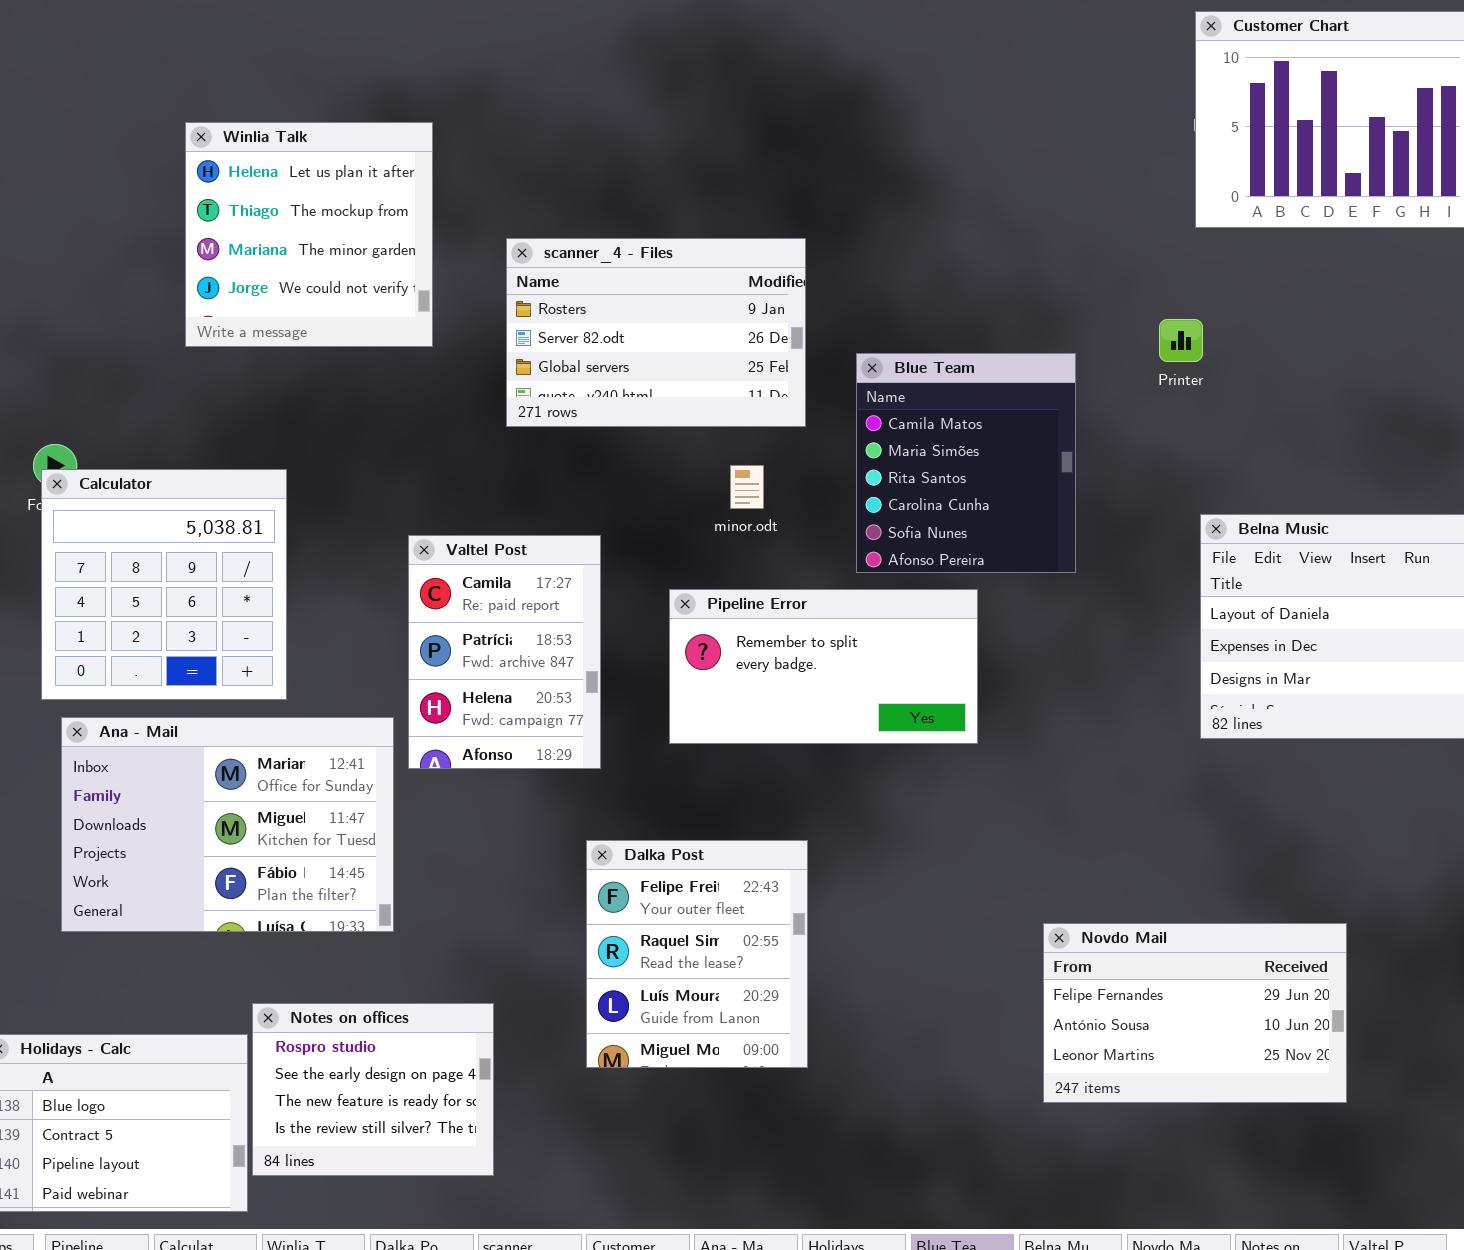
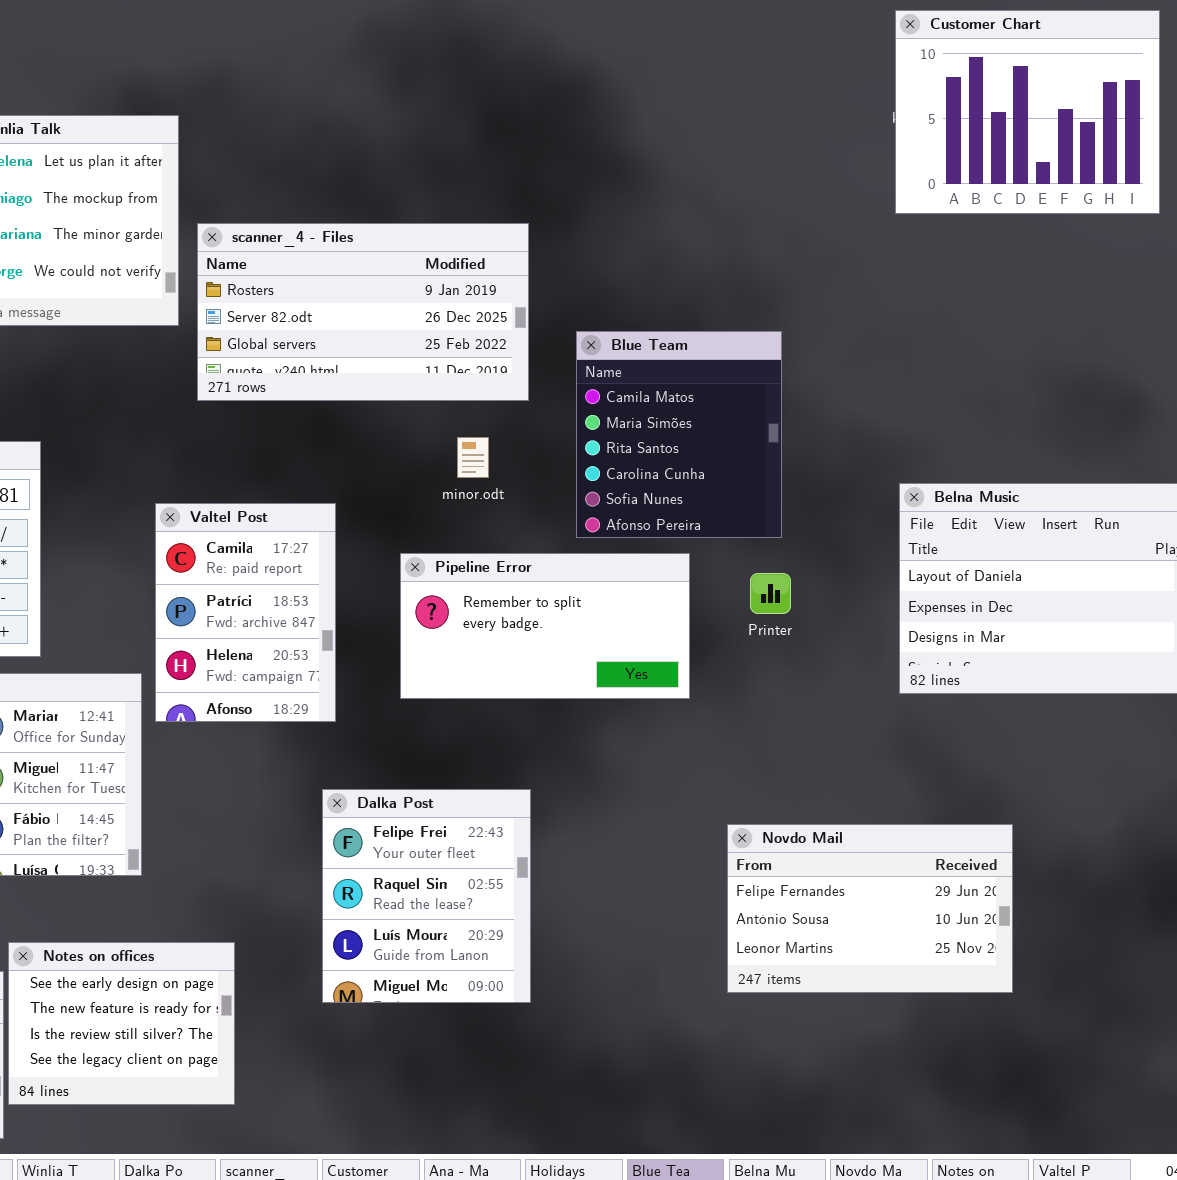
scanner_4 - Files: [506,238,806,427] -> [197,223,529,401], resized
Printer: [1159,319,1203,362] -> [750,573,791,614], moved
Novdo Mail: [1043,923,1347,1103] -> [727,824,1013,993], moved
Notes on offices: [252,1003,494,1176] -> [8,942,235,1105], scrolled down 1 row

